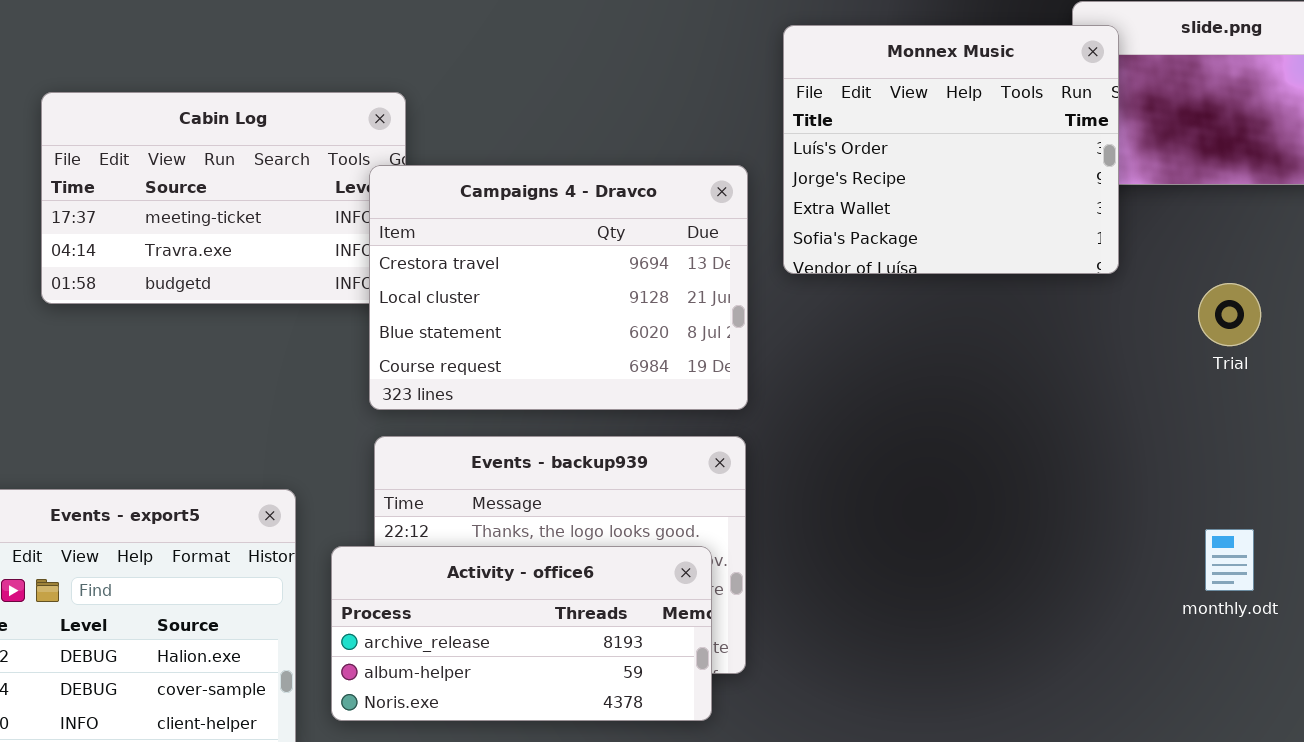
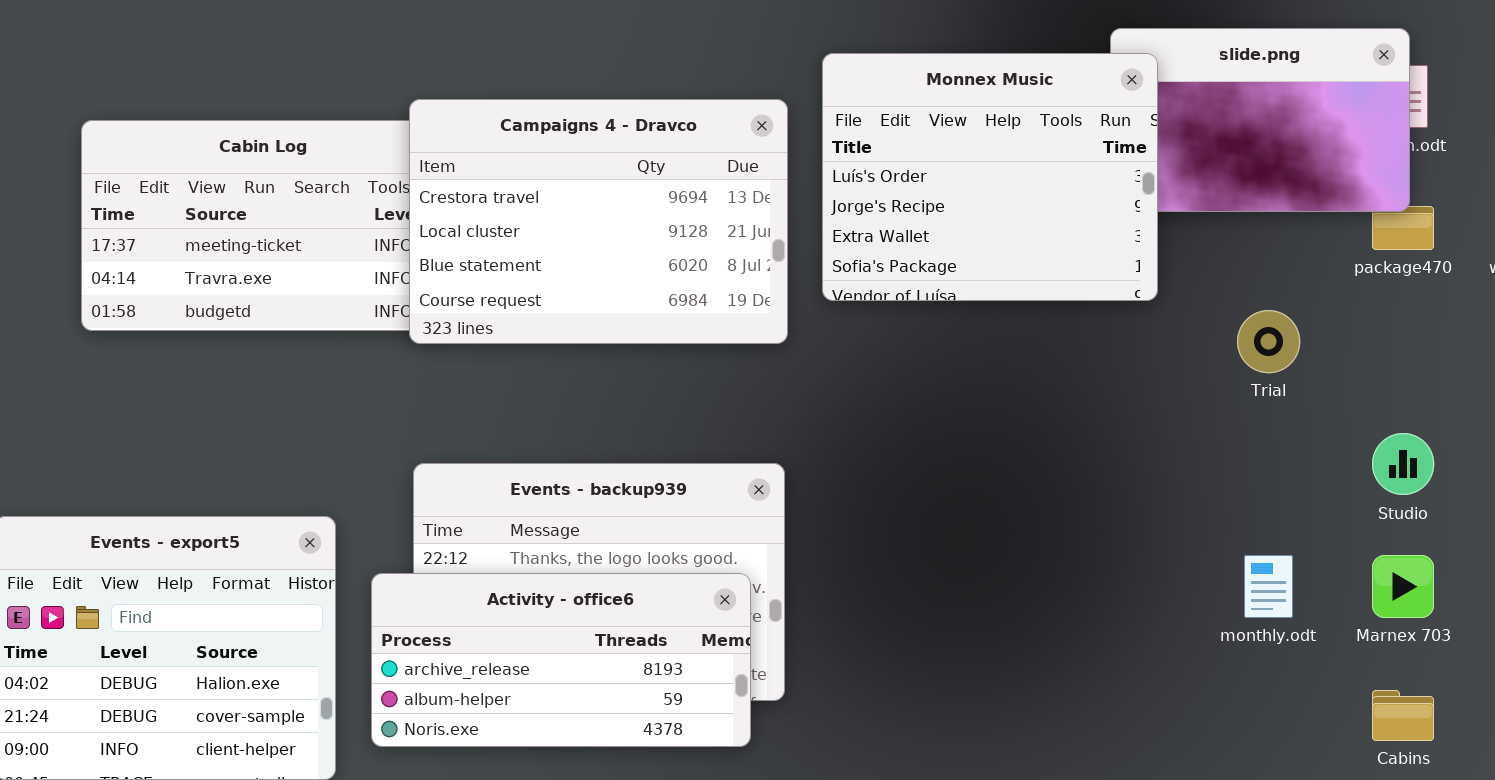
Campaigns 4 - Dravco: [369,165,748,410] -> [409,99,788,344], moved

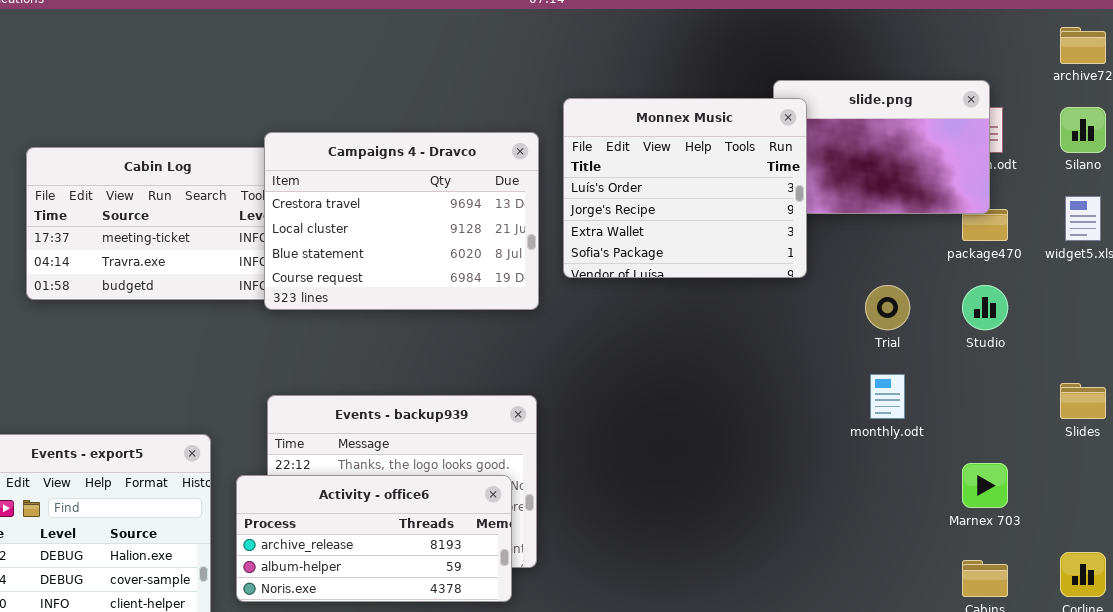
Studio: [1372,433,1434,495] -> [962,285,1008,330], moved
monthly.odt: [1244,555,1293,618] -> [870,374,905,419], moved

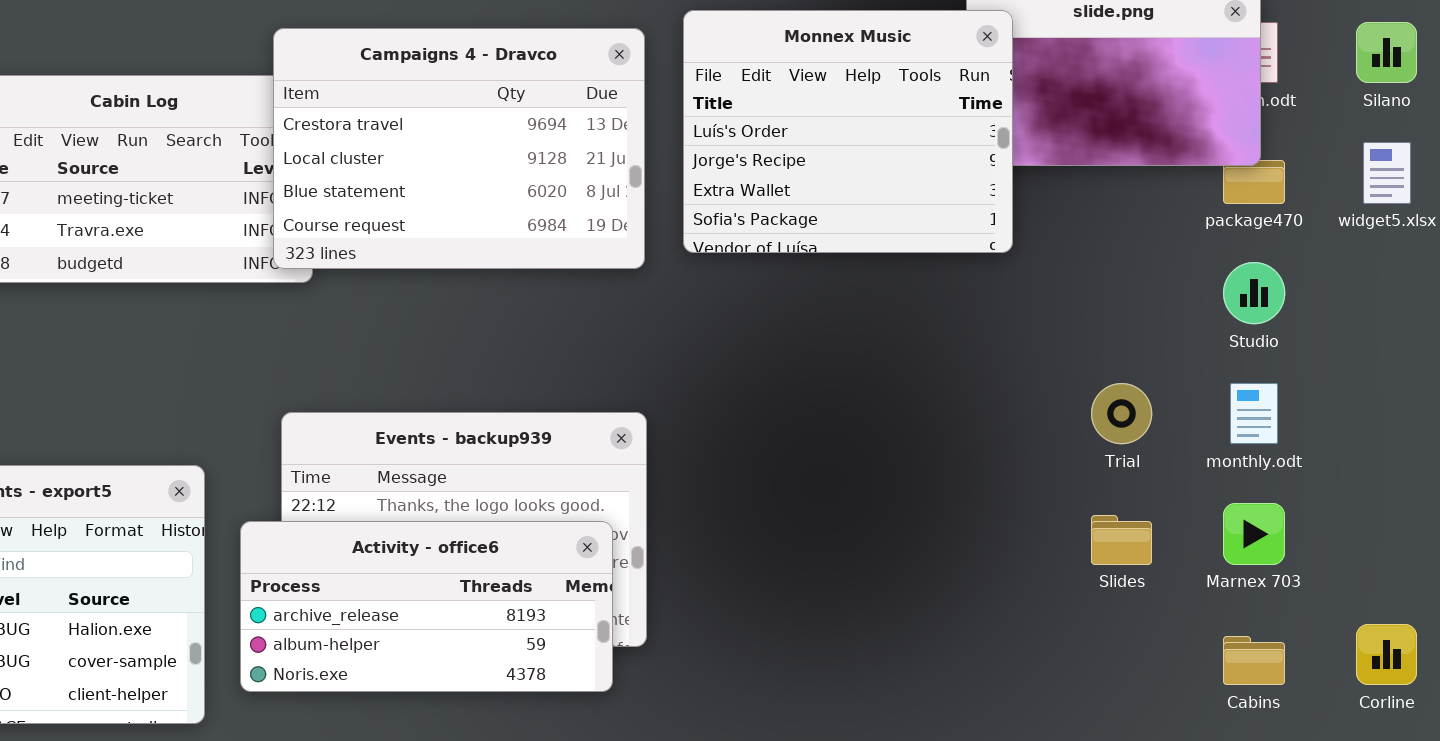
Campaigns 4 - Dravco: [264,132,539,310] -> [273,28,645,269], moved
Trial: [865,285,910,330] -> [1091,383,1152,444], moved
monthly.odt: [870,374,905,419] -> [1230,383,1278,444], moved
Slides: [1060,383,1106,419] -> [1091,515,1152,565], moved

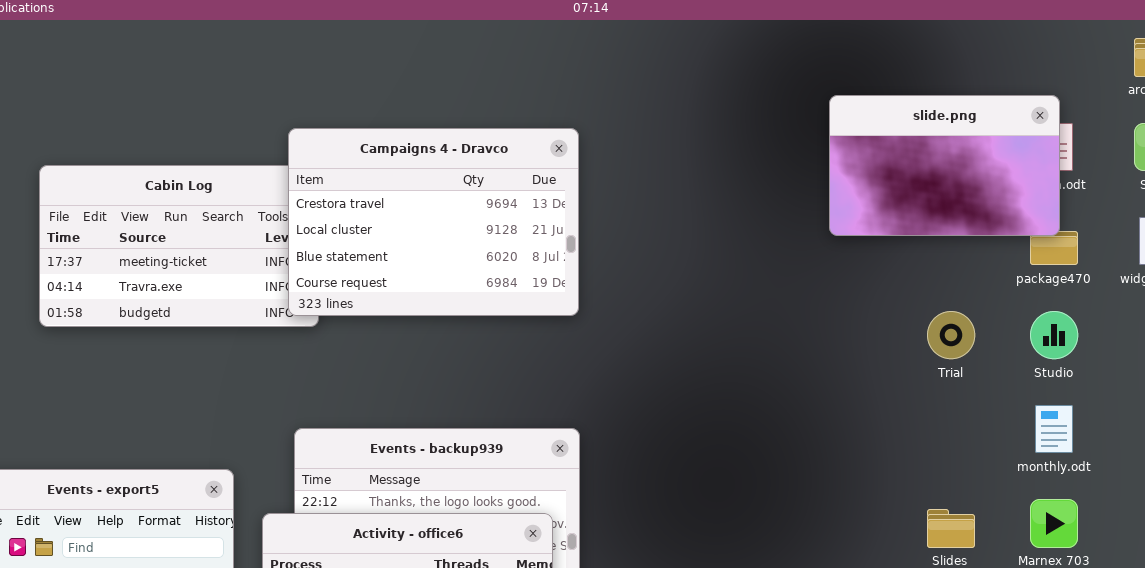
Monnex Music: [683,10,1013,253] -> none, closed
Trial: [1091,383,1152,444] -> [927,311,975,359], moved

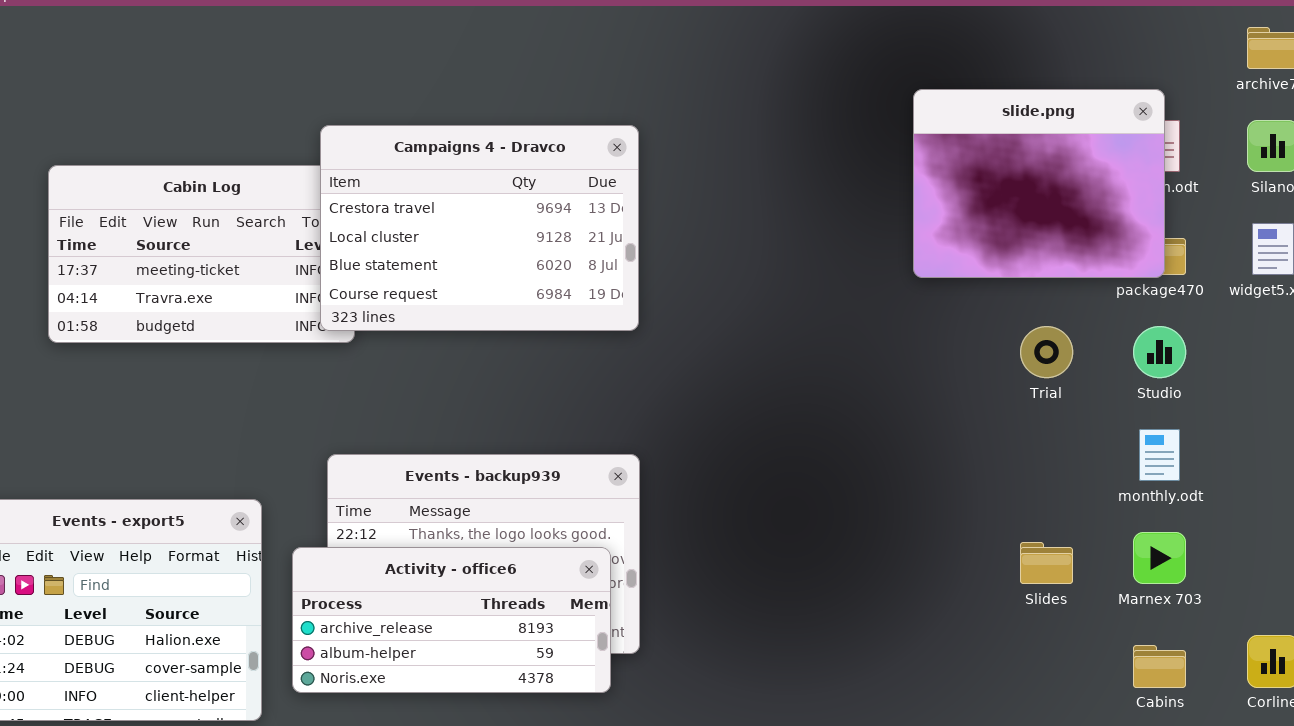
slide.png: [829,95,1060,236] -> [913,89,1165,278], resized

